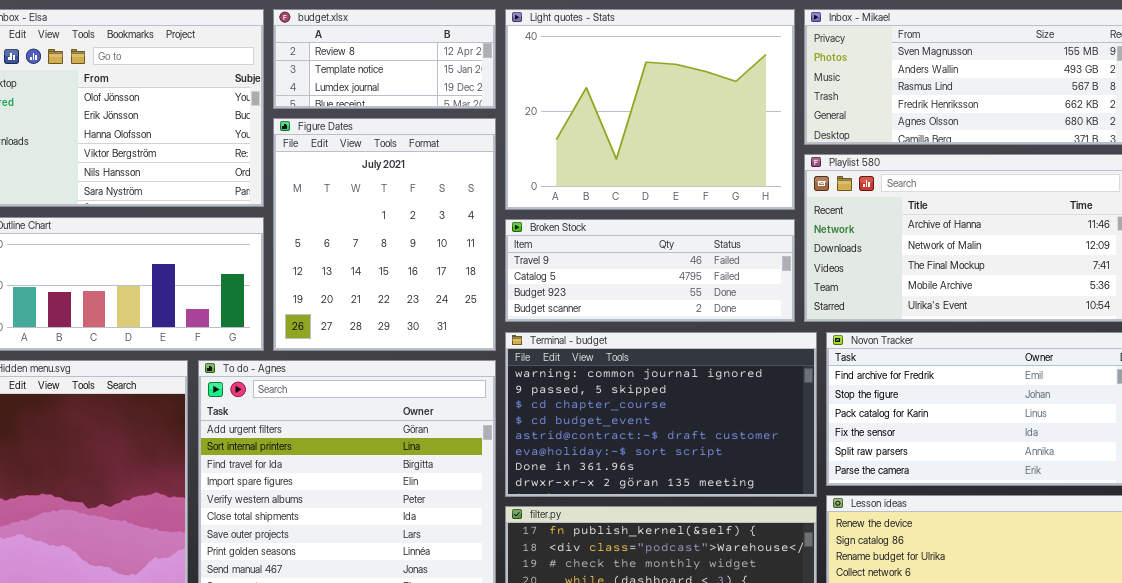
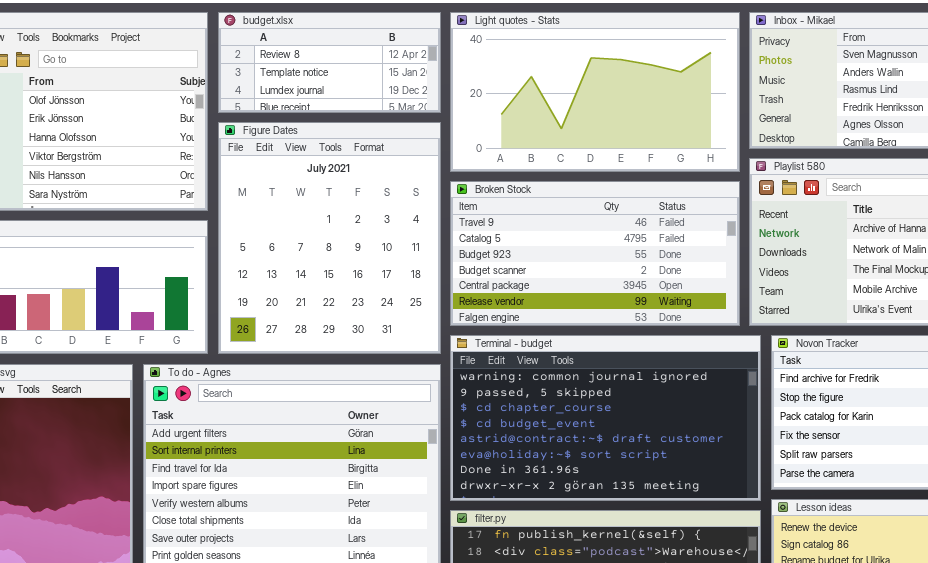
Light quotes - Stats: [505,9,795,210] -> [450,12,740,172], resized
Broken Stock: [505,219,795,322] -> [450,181,740,326], resized

